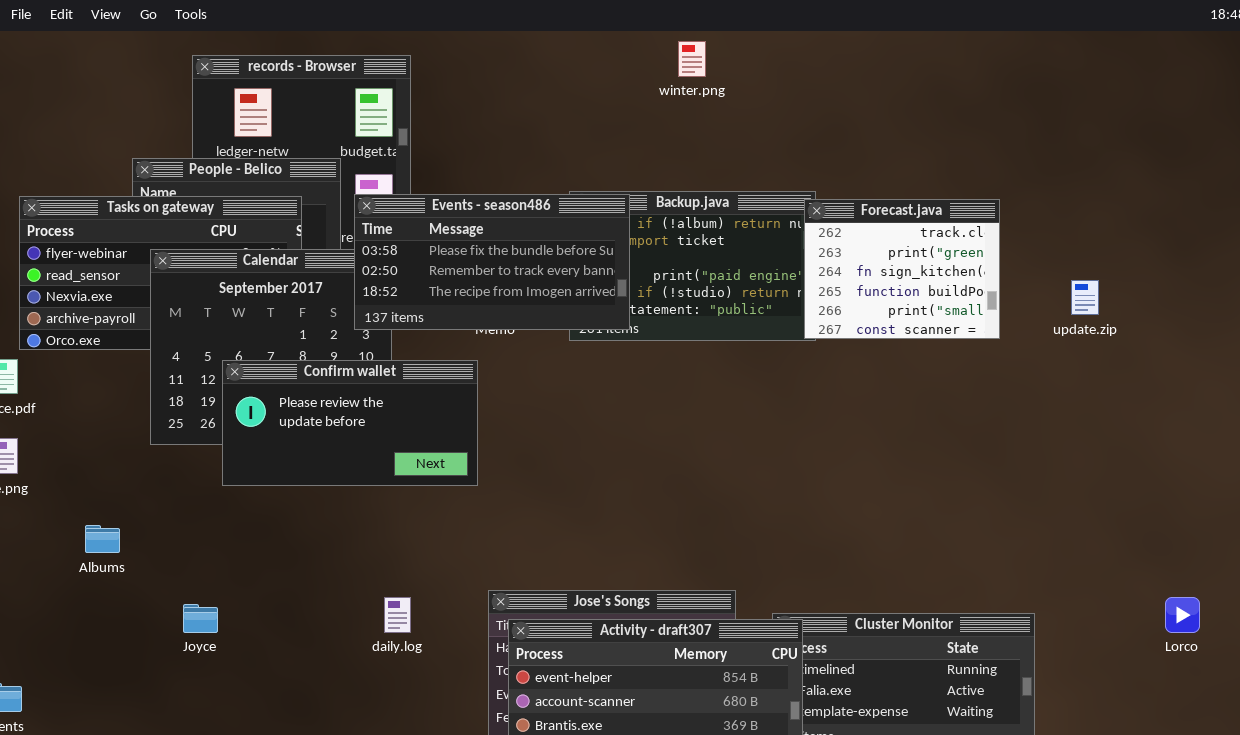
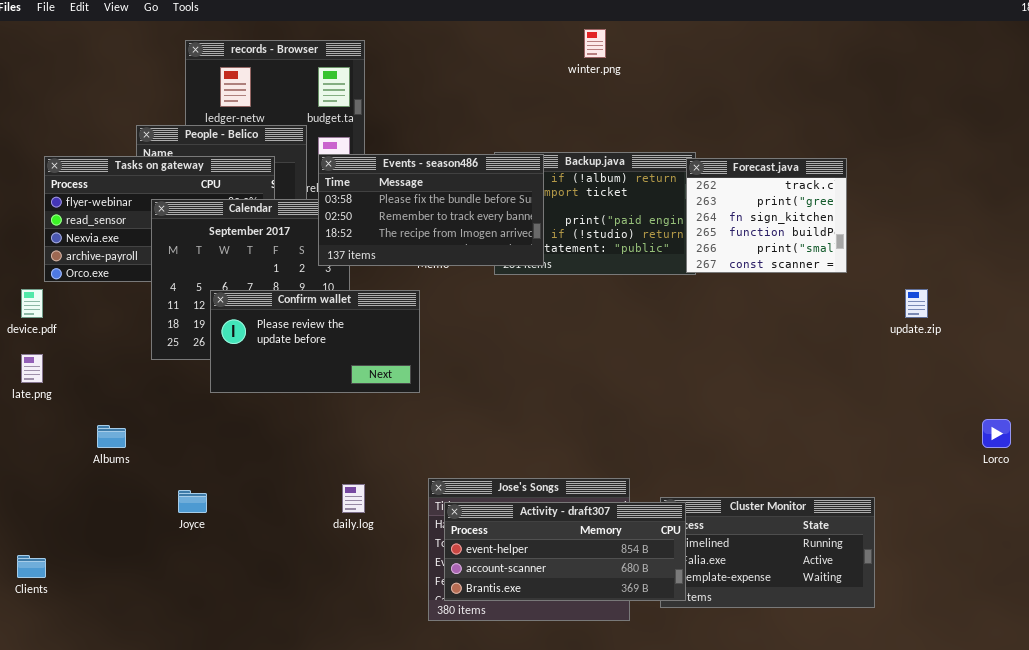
update.zip: [1071,280,1099,315] -> [905,289,928,318], moved
Lorco: [1165,597,1200,633] -> [982,419,1011,448], moved

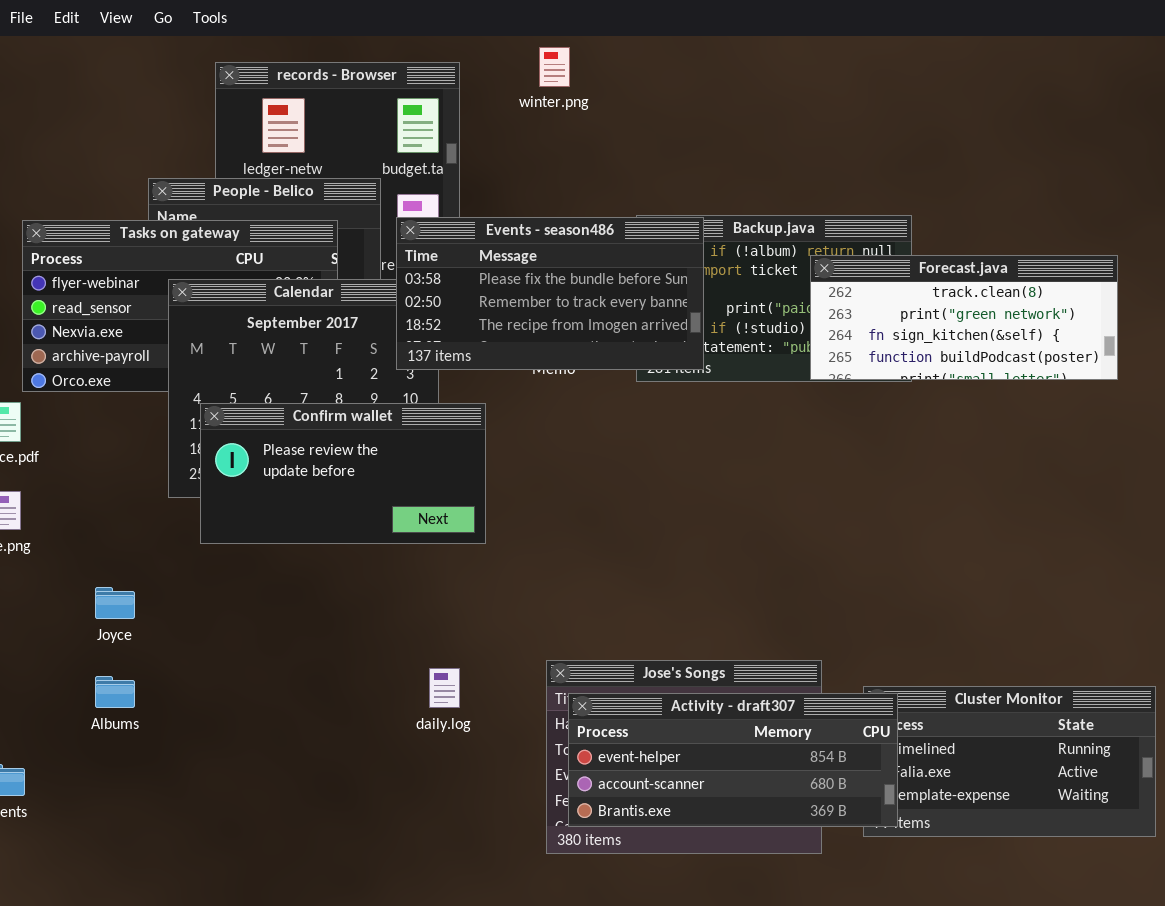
winter.png: [584,29,606,58] -> [539,47,570,87], moved
Forecast.java: [686,158,847,273] -> [810,255,1118,380], resized
Confirm wallet: [210,290,420,393] -> [200,403,486,544], moved
Albums: [97,425,126,448] -> [95,676,135,708], moved
Joyce: [178,490,207,513] -> [95,587,135,619], moved

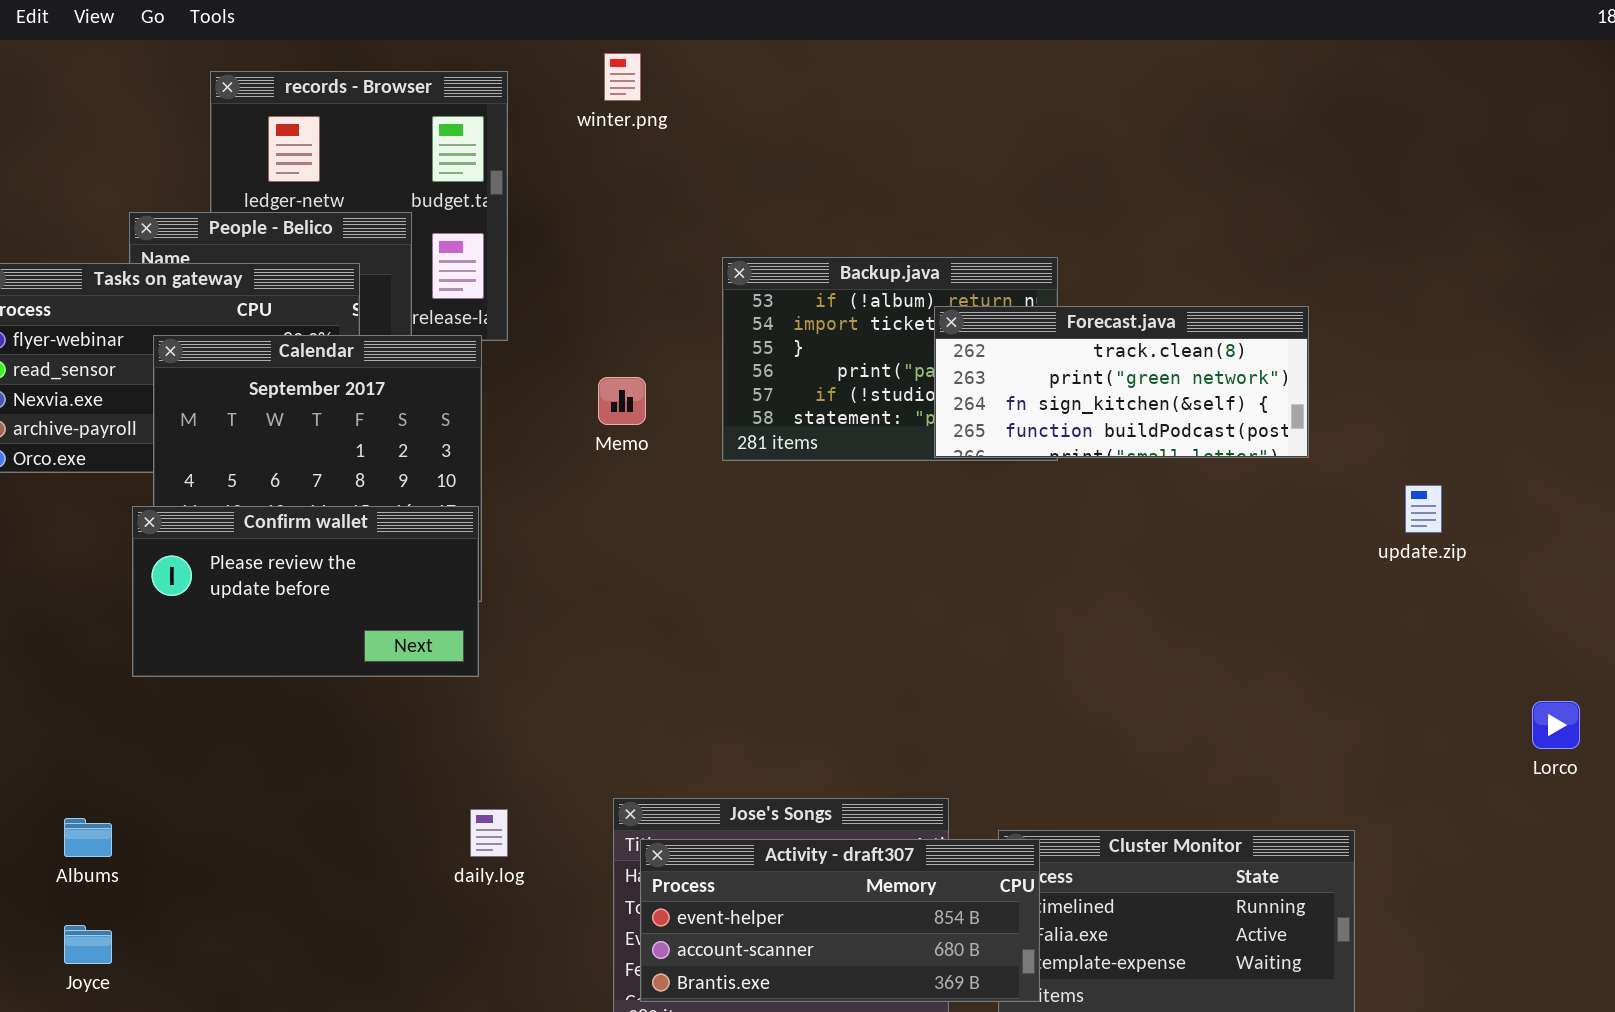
Events - season486: [396,217,704,370] -> none, closed
Confirm wallet: [200,403,486,544] -> [132,506,479,677], moved
Joyce: [95,587,135,619] -> [64,925,112,964], moved

